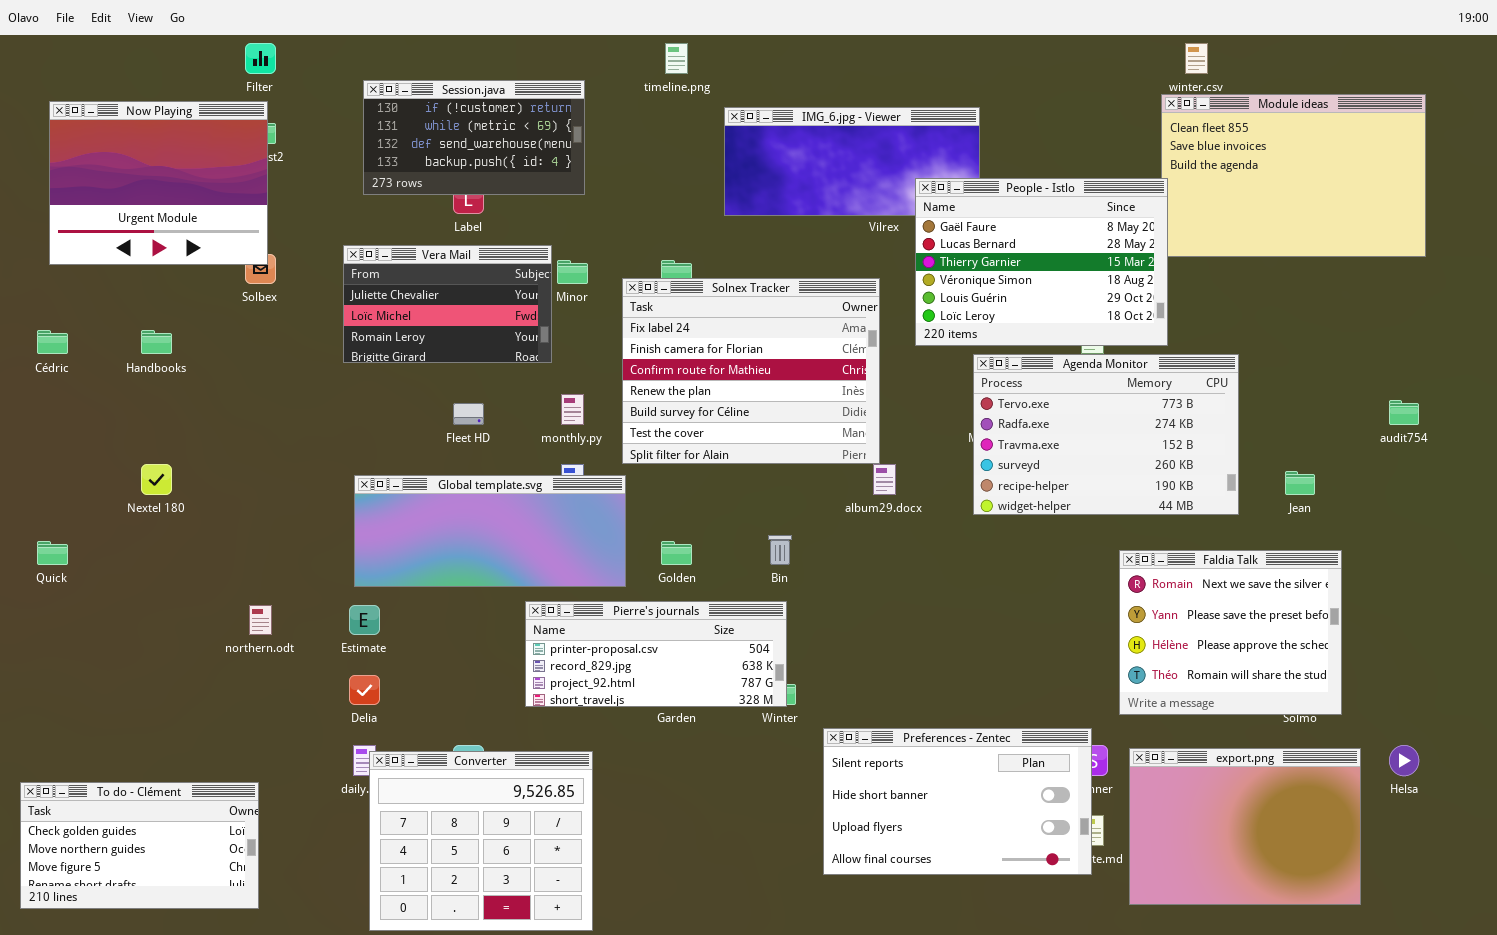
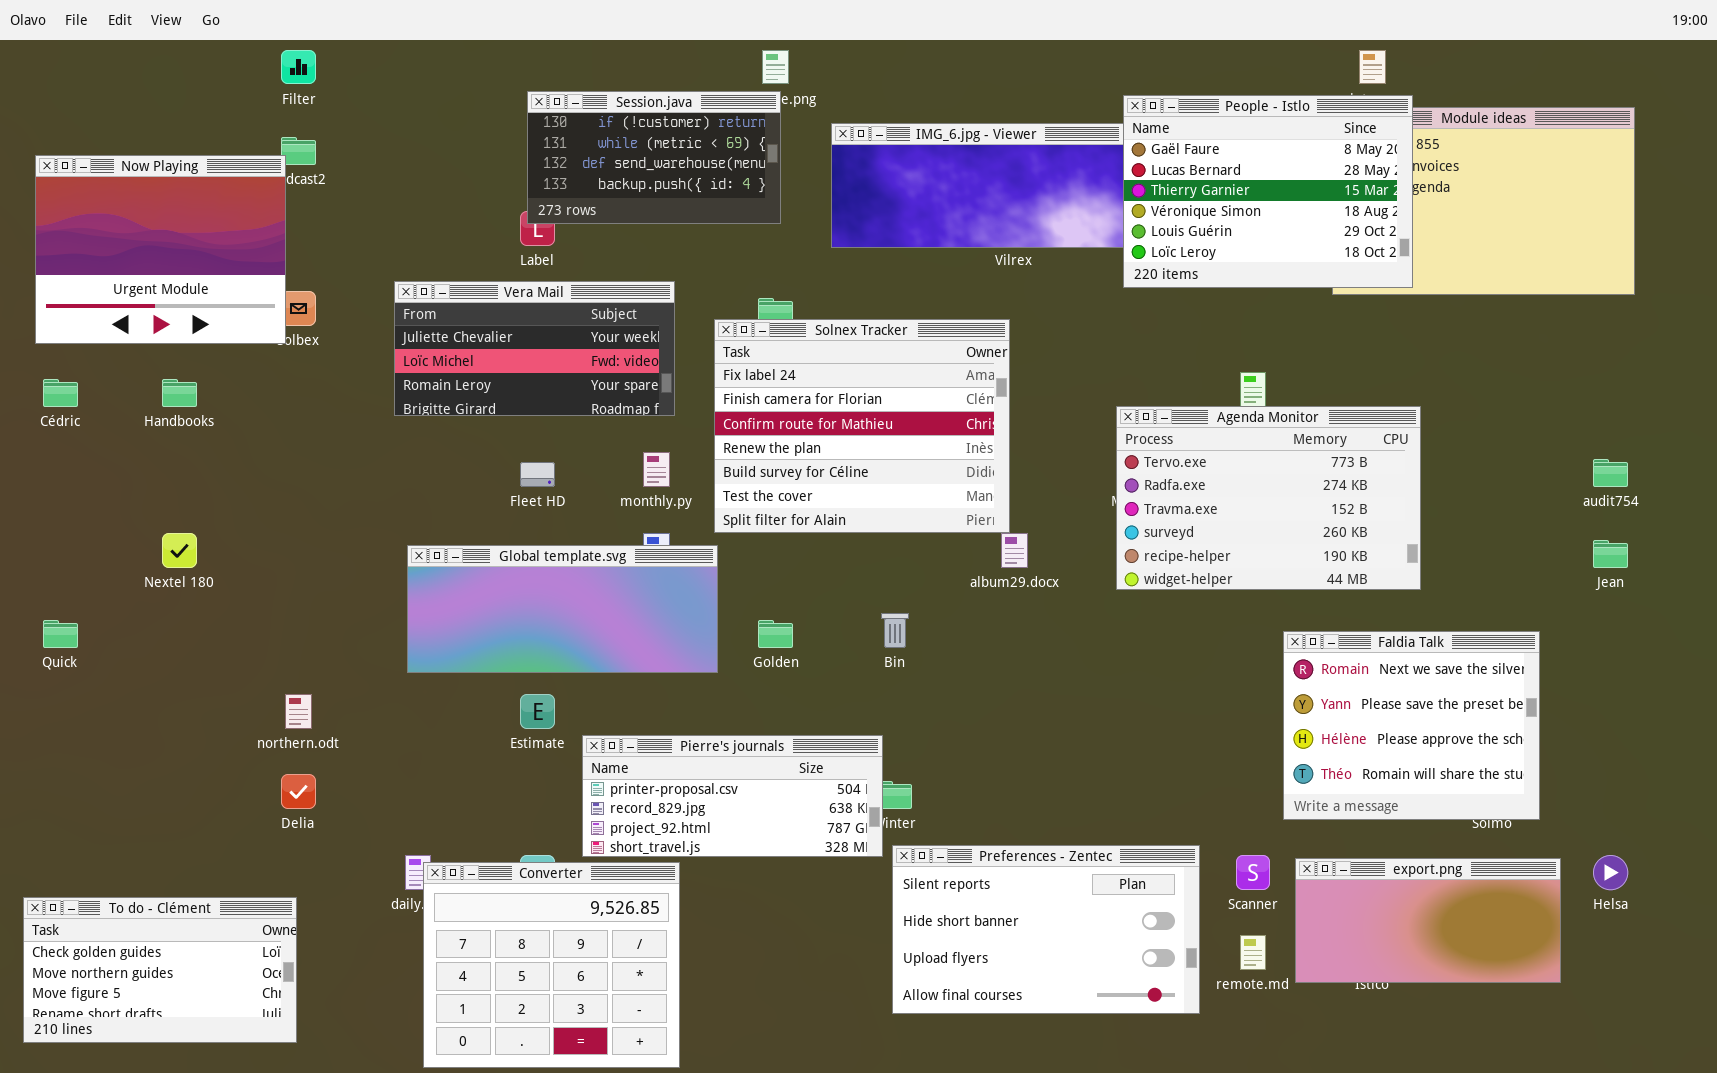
Session.java: [363,80,585,195] -> [527,91,781,224], moved
Now Playing: [49,101,268,265] -> [35,155,286,344], moved
People - Istlo: [915,178,1168,346] -> [1123,95,1413,288], moved
Vera Mail: [343,245,552,363] -> [394,281,675,416], resized
Jean: [1285,471,1315,495] -> [1593,540,1628,568], moved
Pierre's journals: [525,601,787,707] -> [582,735,883,857], moved
Estimate: [349,605,380,635] -> [520,694,555,729], moved
Delia: [349,675,380,705] -> [281,774,316,809], moved
Preferences - Zentec: [823,728,1092,875] -> [892,845,1200,1014], moved
export.png: [1129,748,1361,905] -> [1295,858,1561,983], resized

